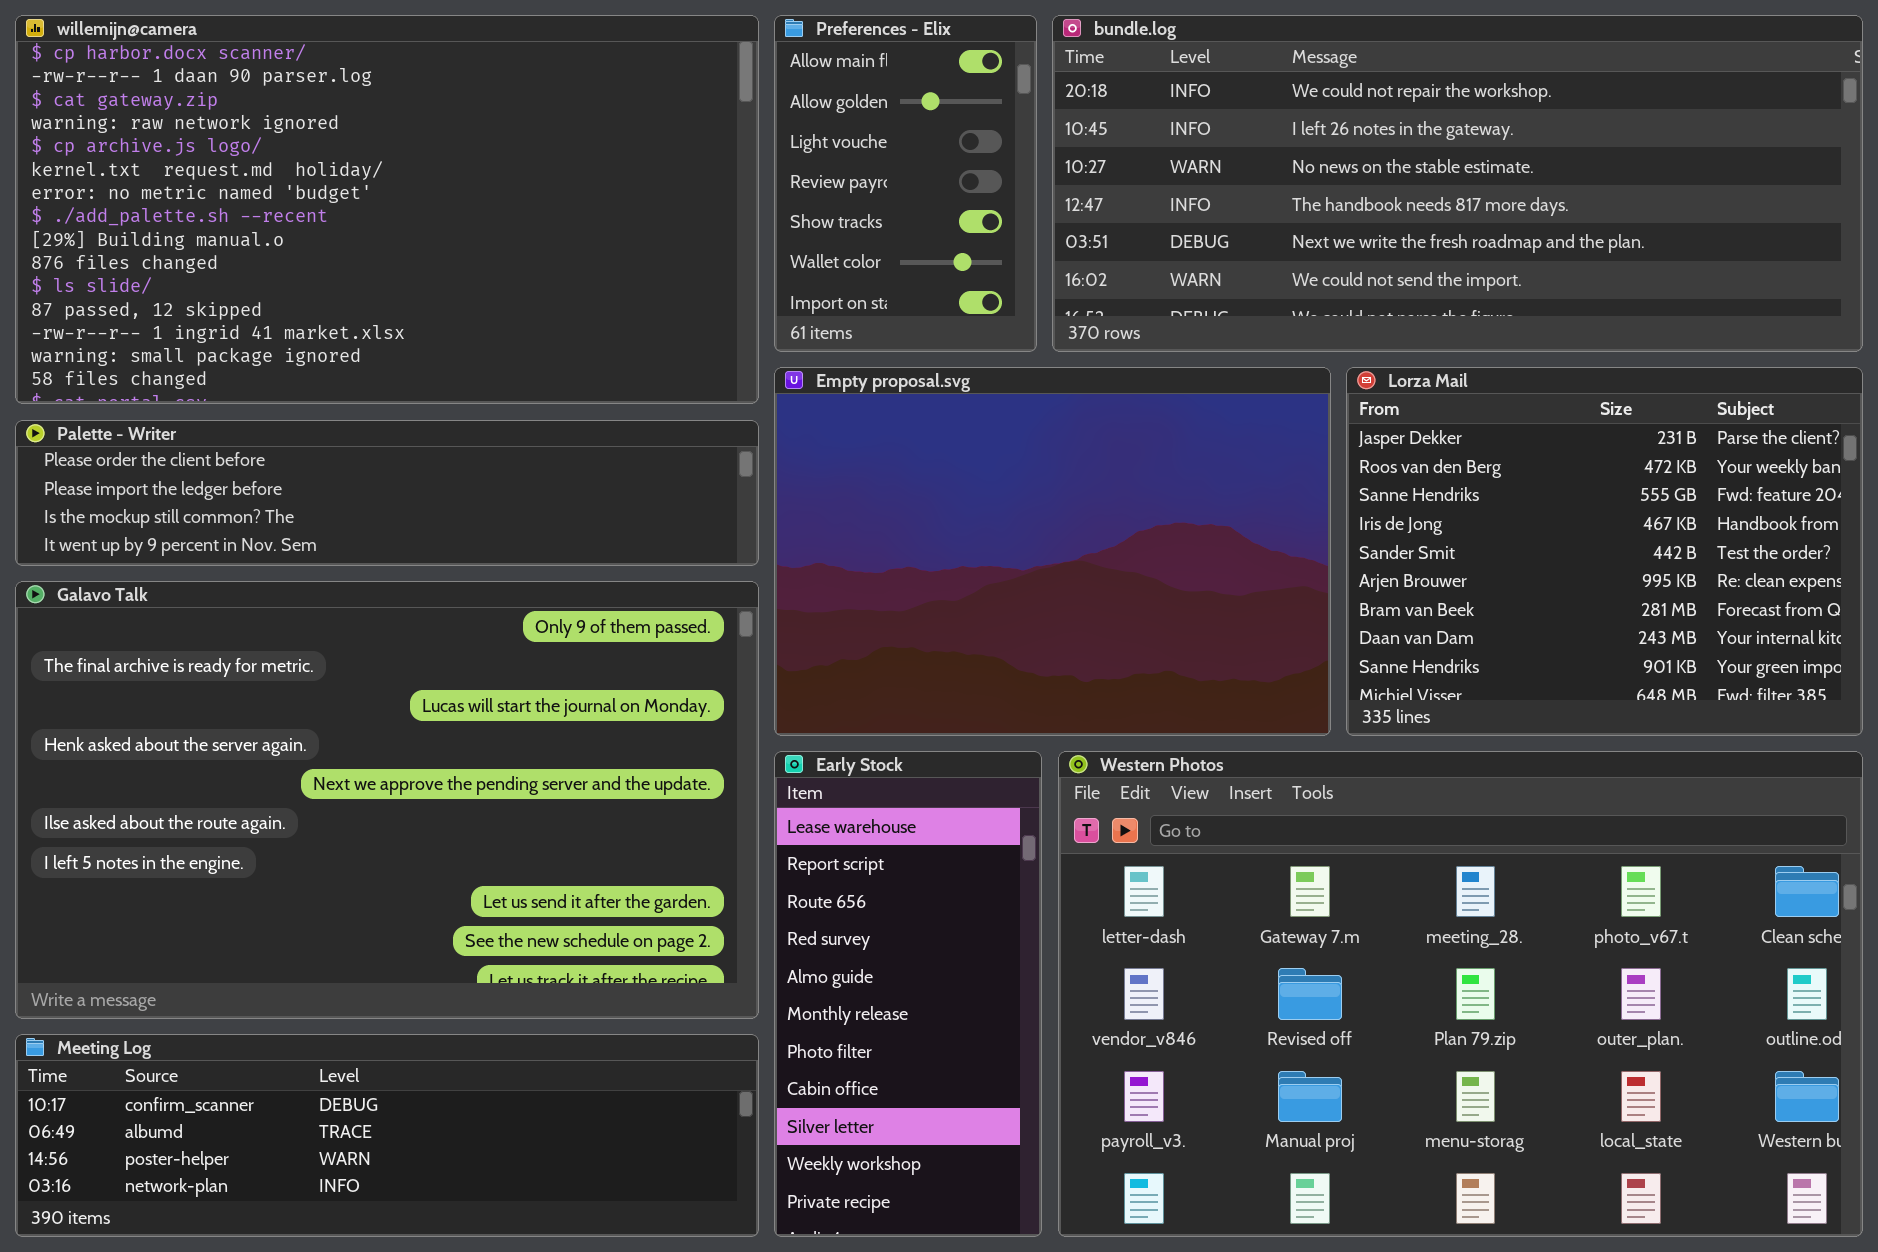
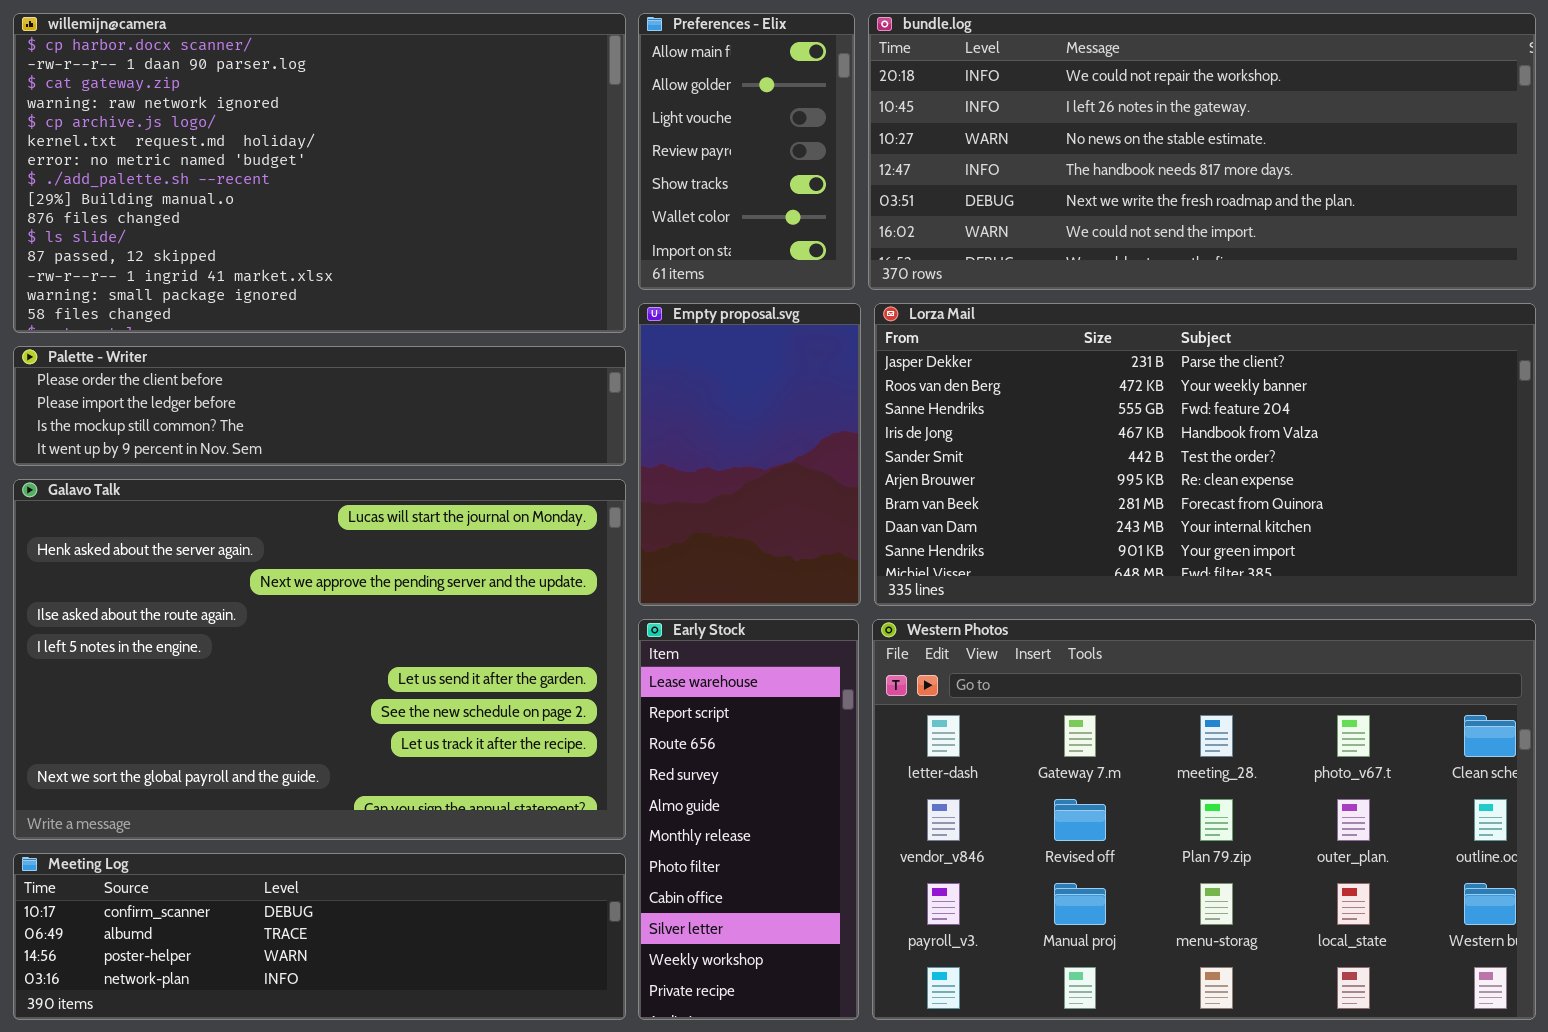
Empty proposal.svg: [774,367,1331,736] -> [638,303,861,606], resized
Lorza Mail: [1346,367,1863,736] -> [874,303,1536,606], resized
Galavo Talk: [15,581,759,1019] -> [13,479,626,840], scrolled down 2 rows

